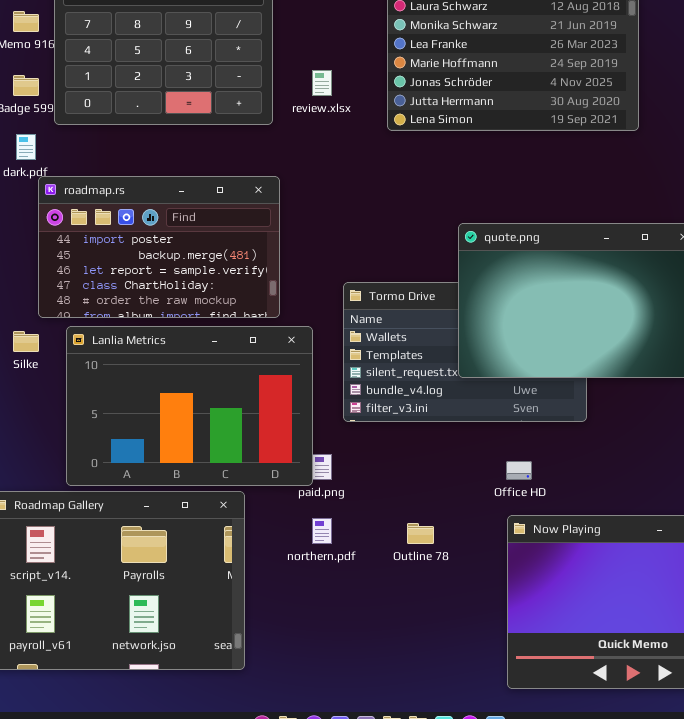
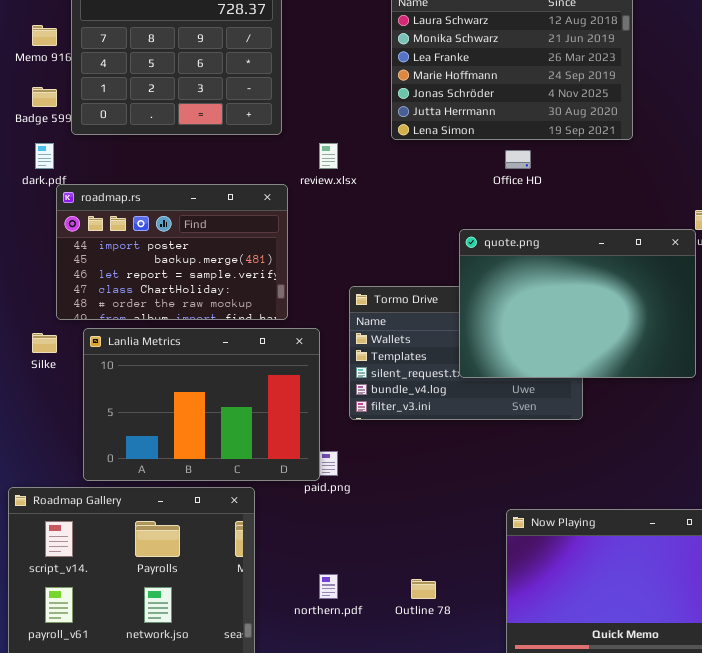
review.xlsx: [312,70,332,96] -> [319,143,338,169], moved
Office HD: [506,461,532,480] -> [505,150,531,169], moved
northern.pdf: [312,518,332,544] -> [319,574,338,599], moved
Outline 78: [407,523,434,544] -> [411,579,436,599], moved

